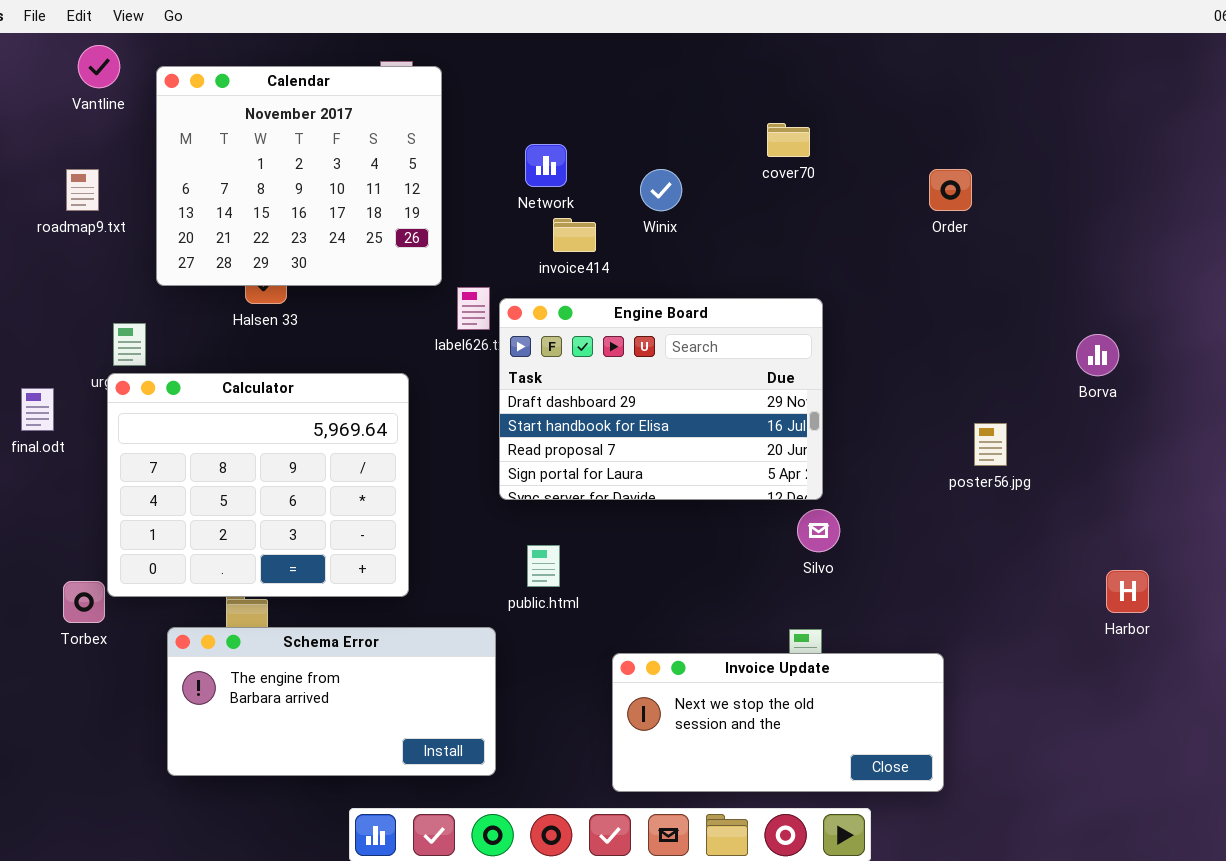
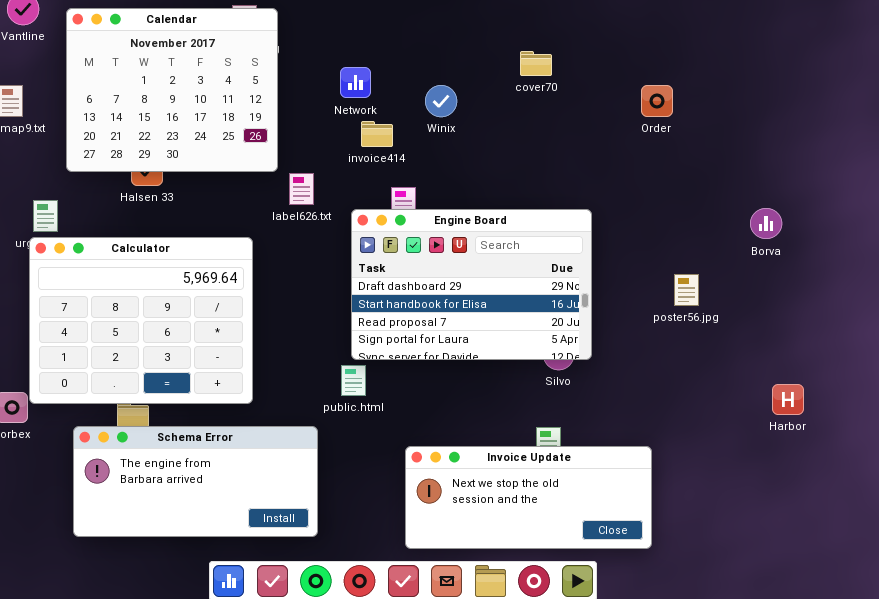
Engine Board: [499,298,823,500] -> [351,209,592,360], moved

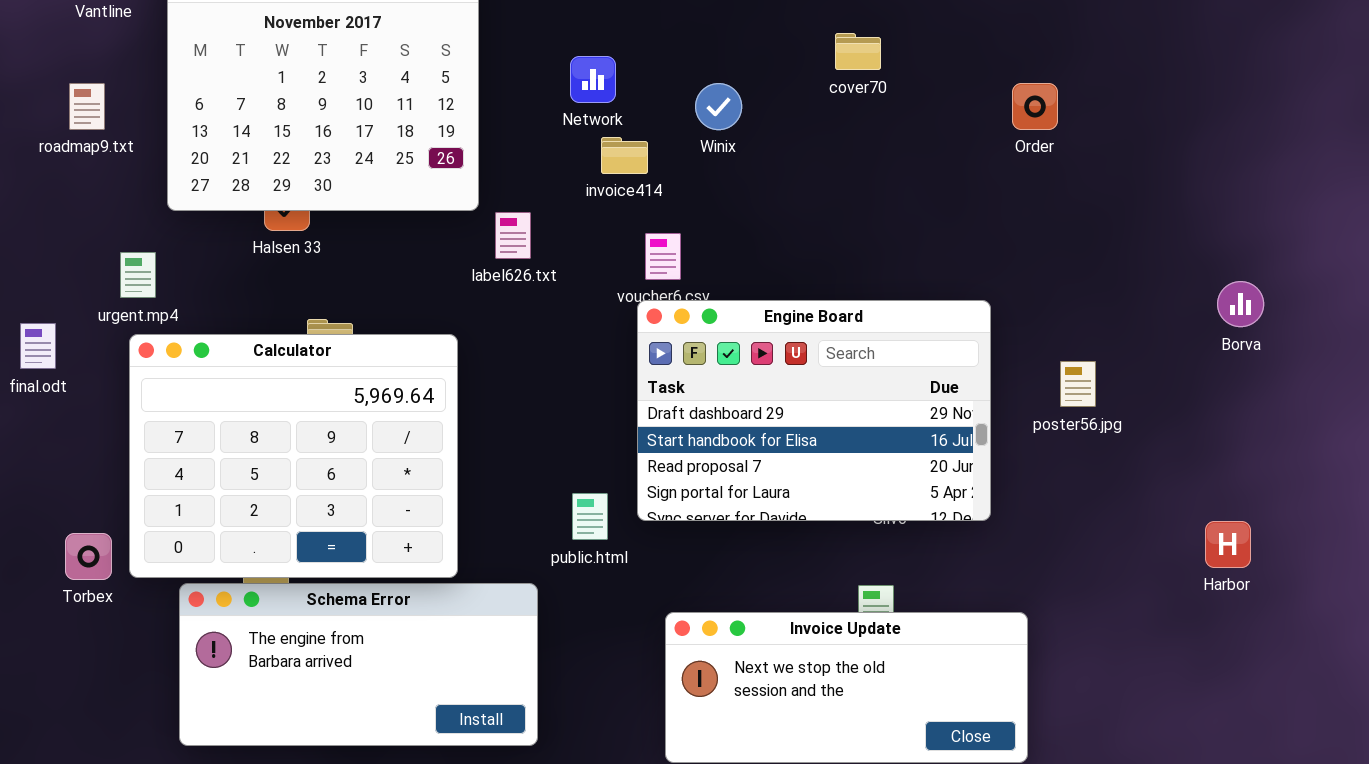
Borva: [750,208,782,239] -> [1217,281,1264,327], moved
Engine Board: [351,209,592,360] -> [637,300,991,521], moved
Calculator: [29,237,253,404] -> [129,334,458,578], moved

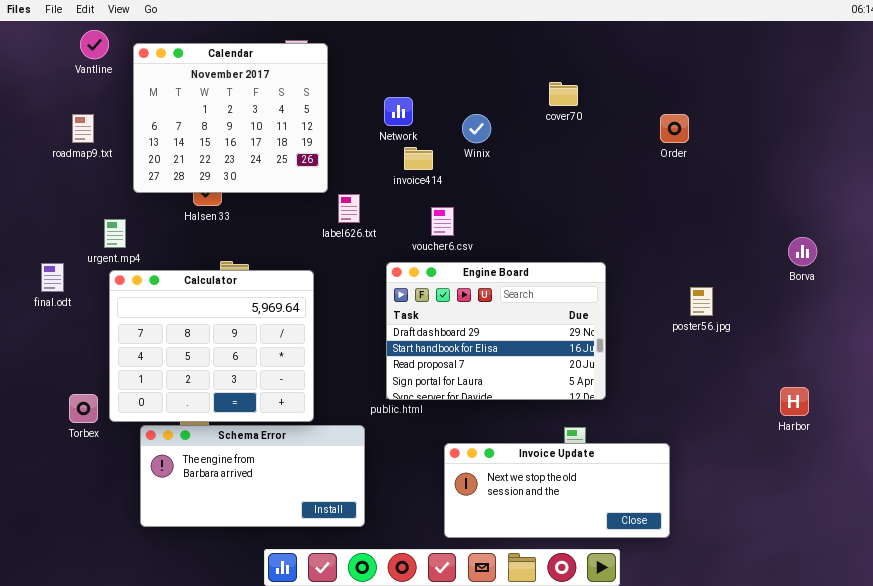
Engine Board: [637,300,991,521] -> [386,262,606,400], moved

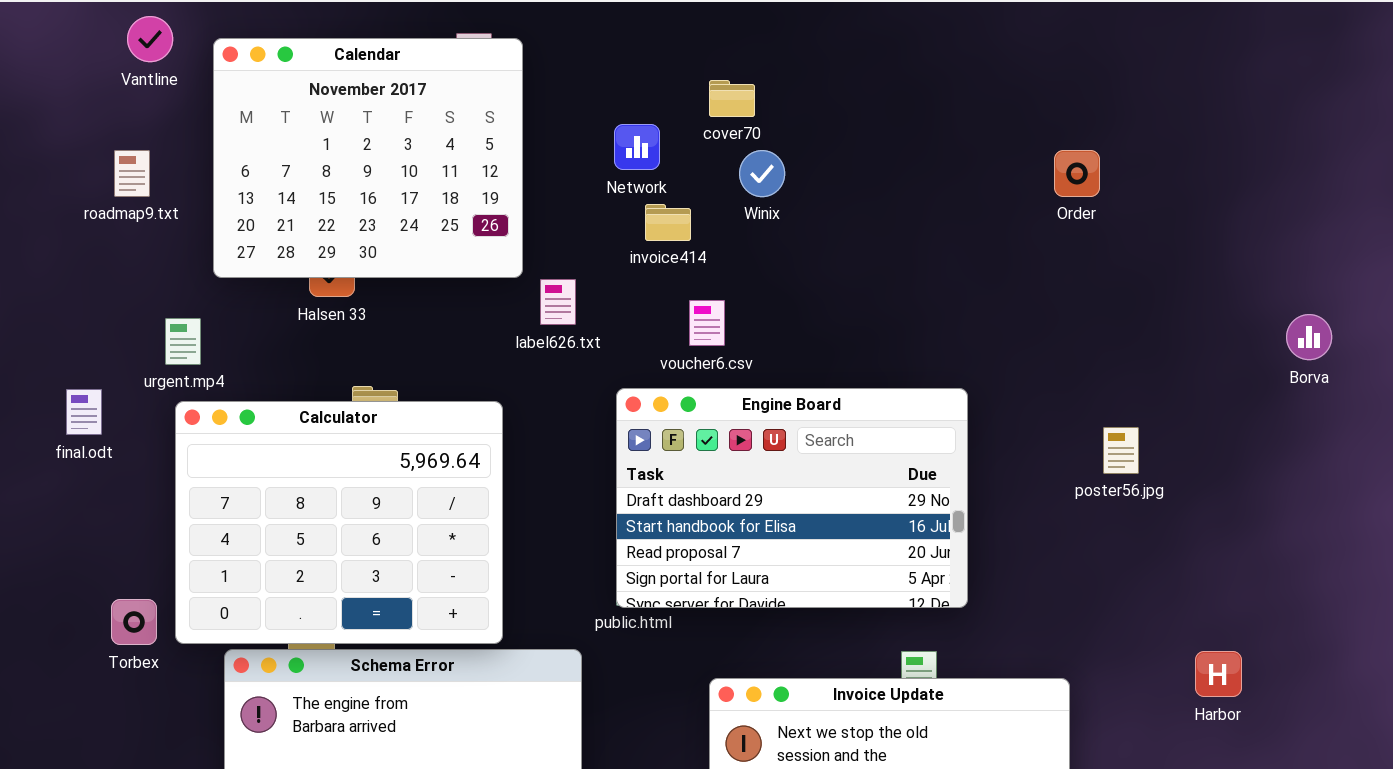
cover70: [549,82,578,106] -> [709,80,755,117], moved
Borva: [788,237,817,266] -> [1286,314,1332,360], moved
Harbor: [780,387,809,416] -> [1195,651,1242,697], moved

